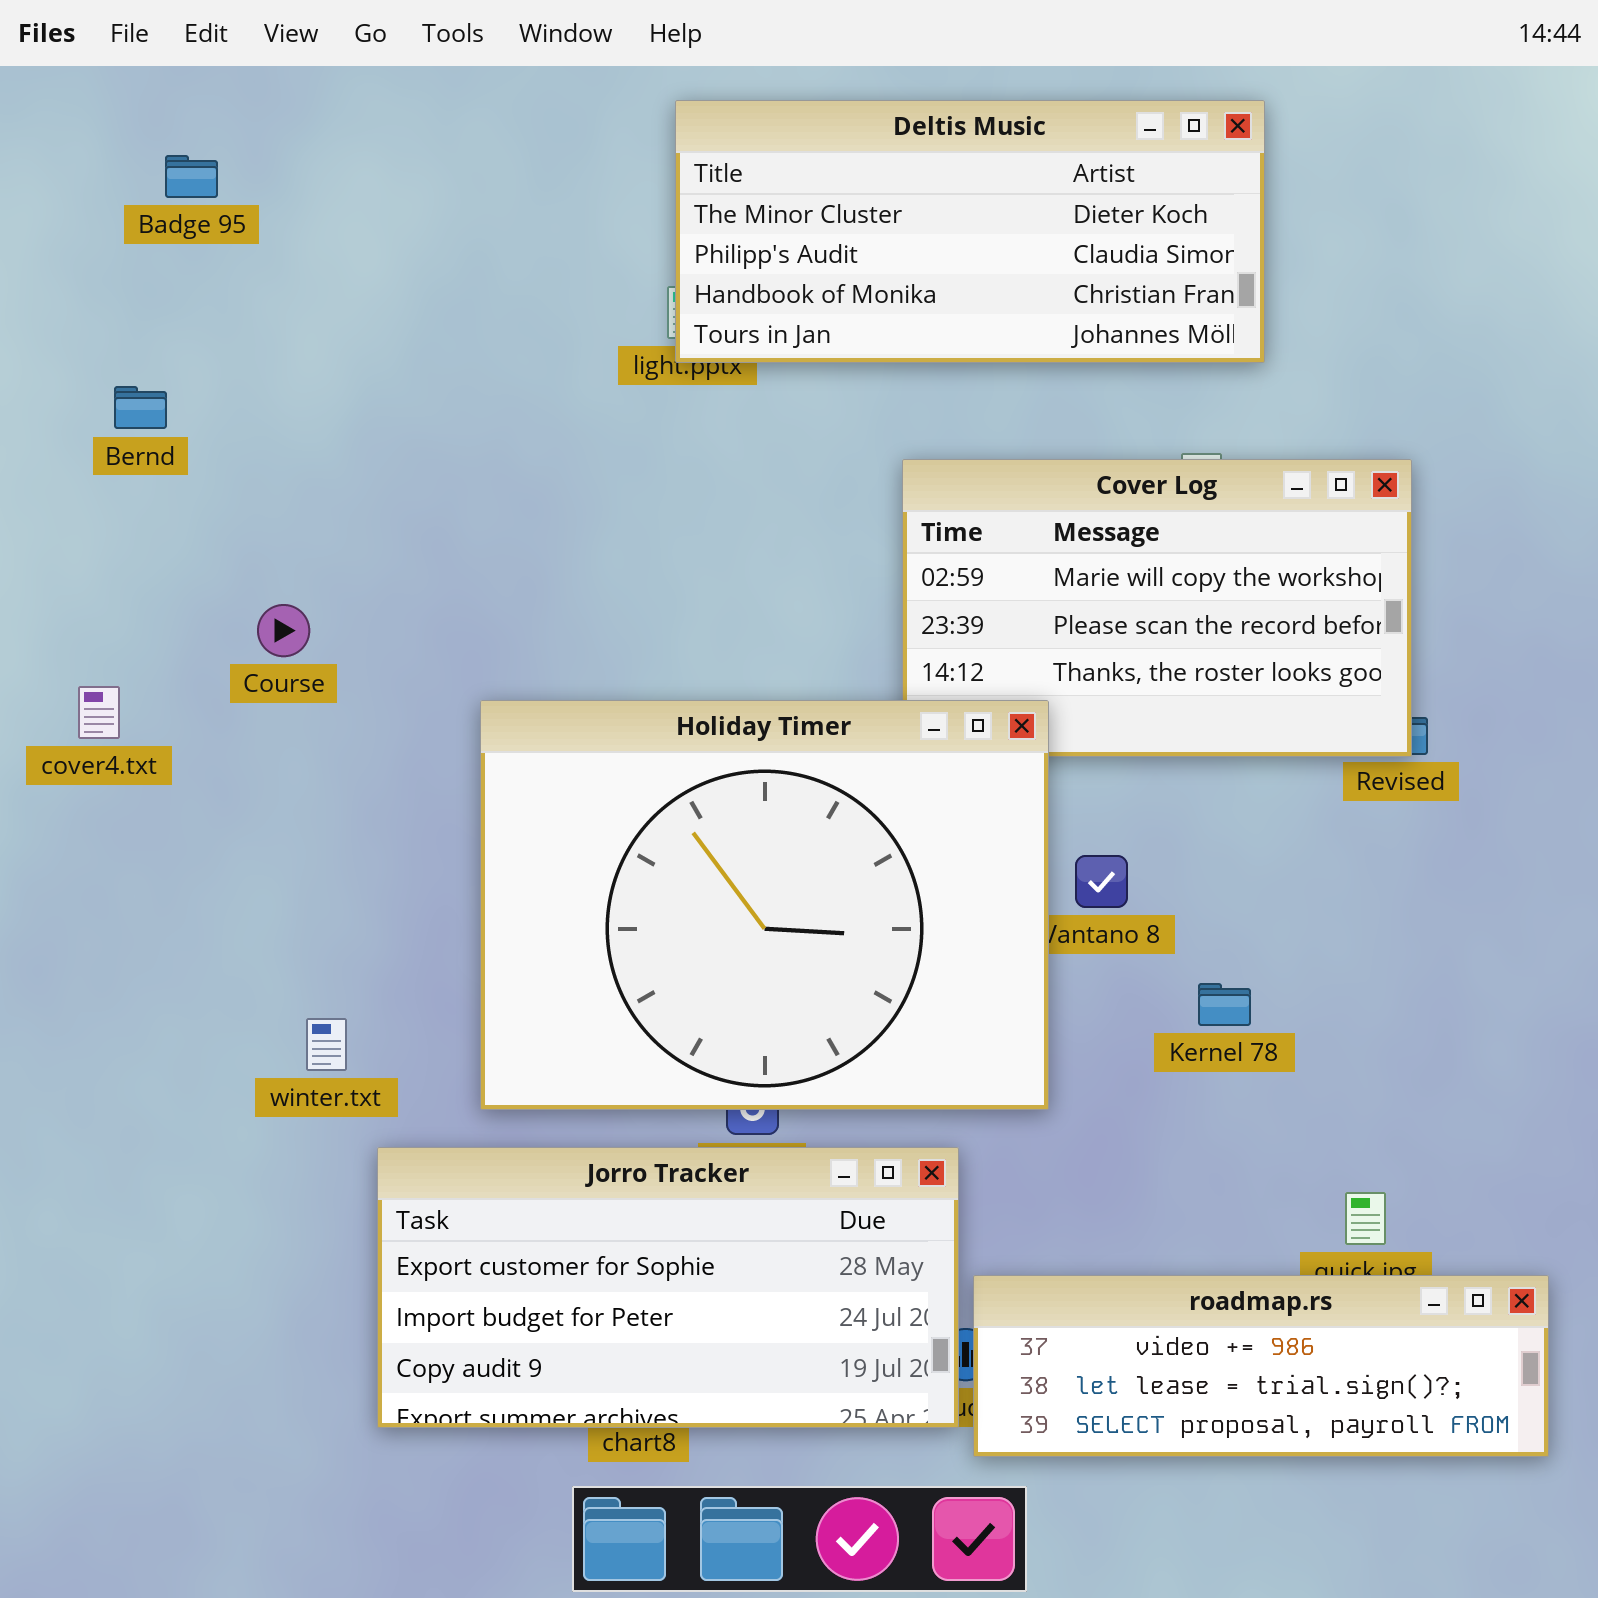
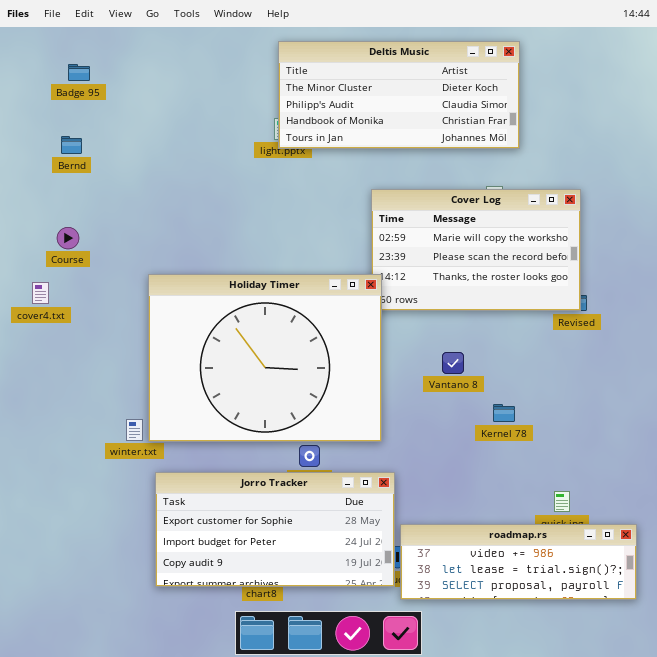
Bernd: [114,386,167,429] -> [61,136,82,154], moved
Course: [257,604,310,657] -> [57,227,79,249], moved
Holiday Timer: [480,700,1049,1110] -> [148,274,382,442], moved

